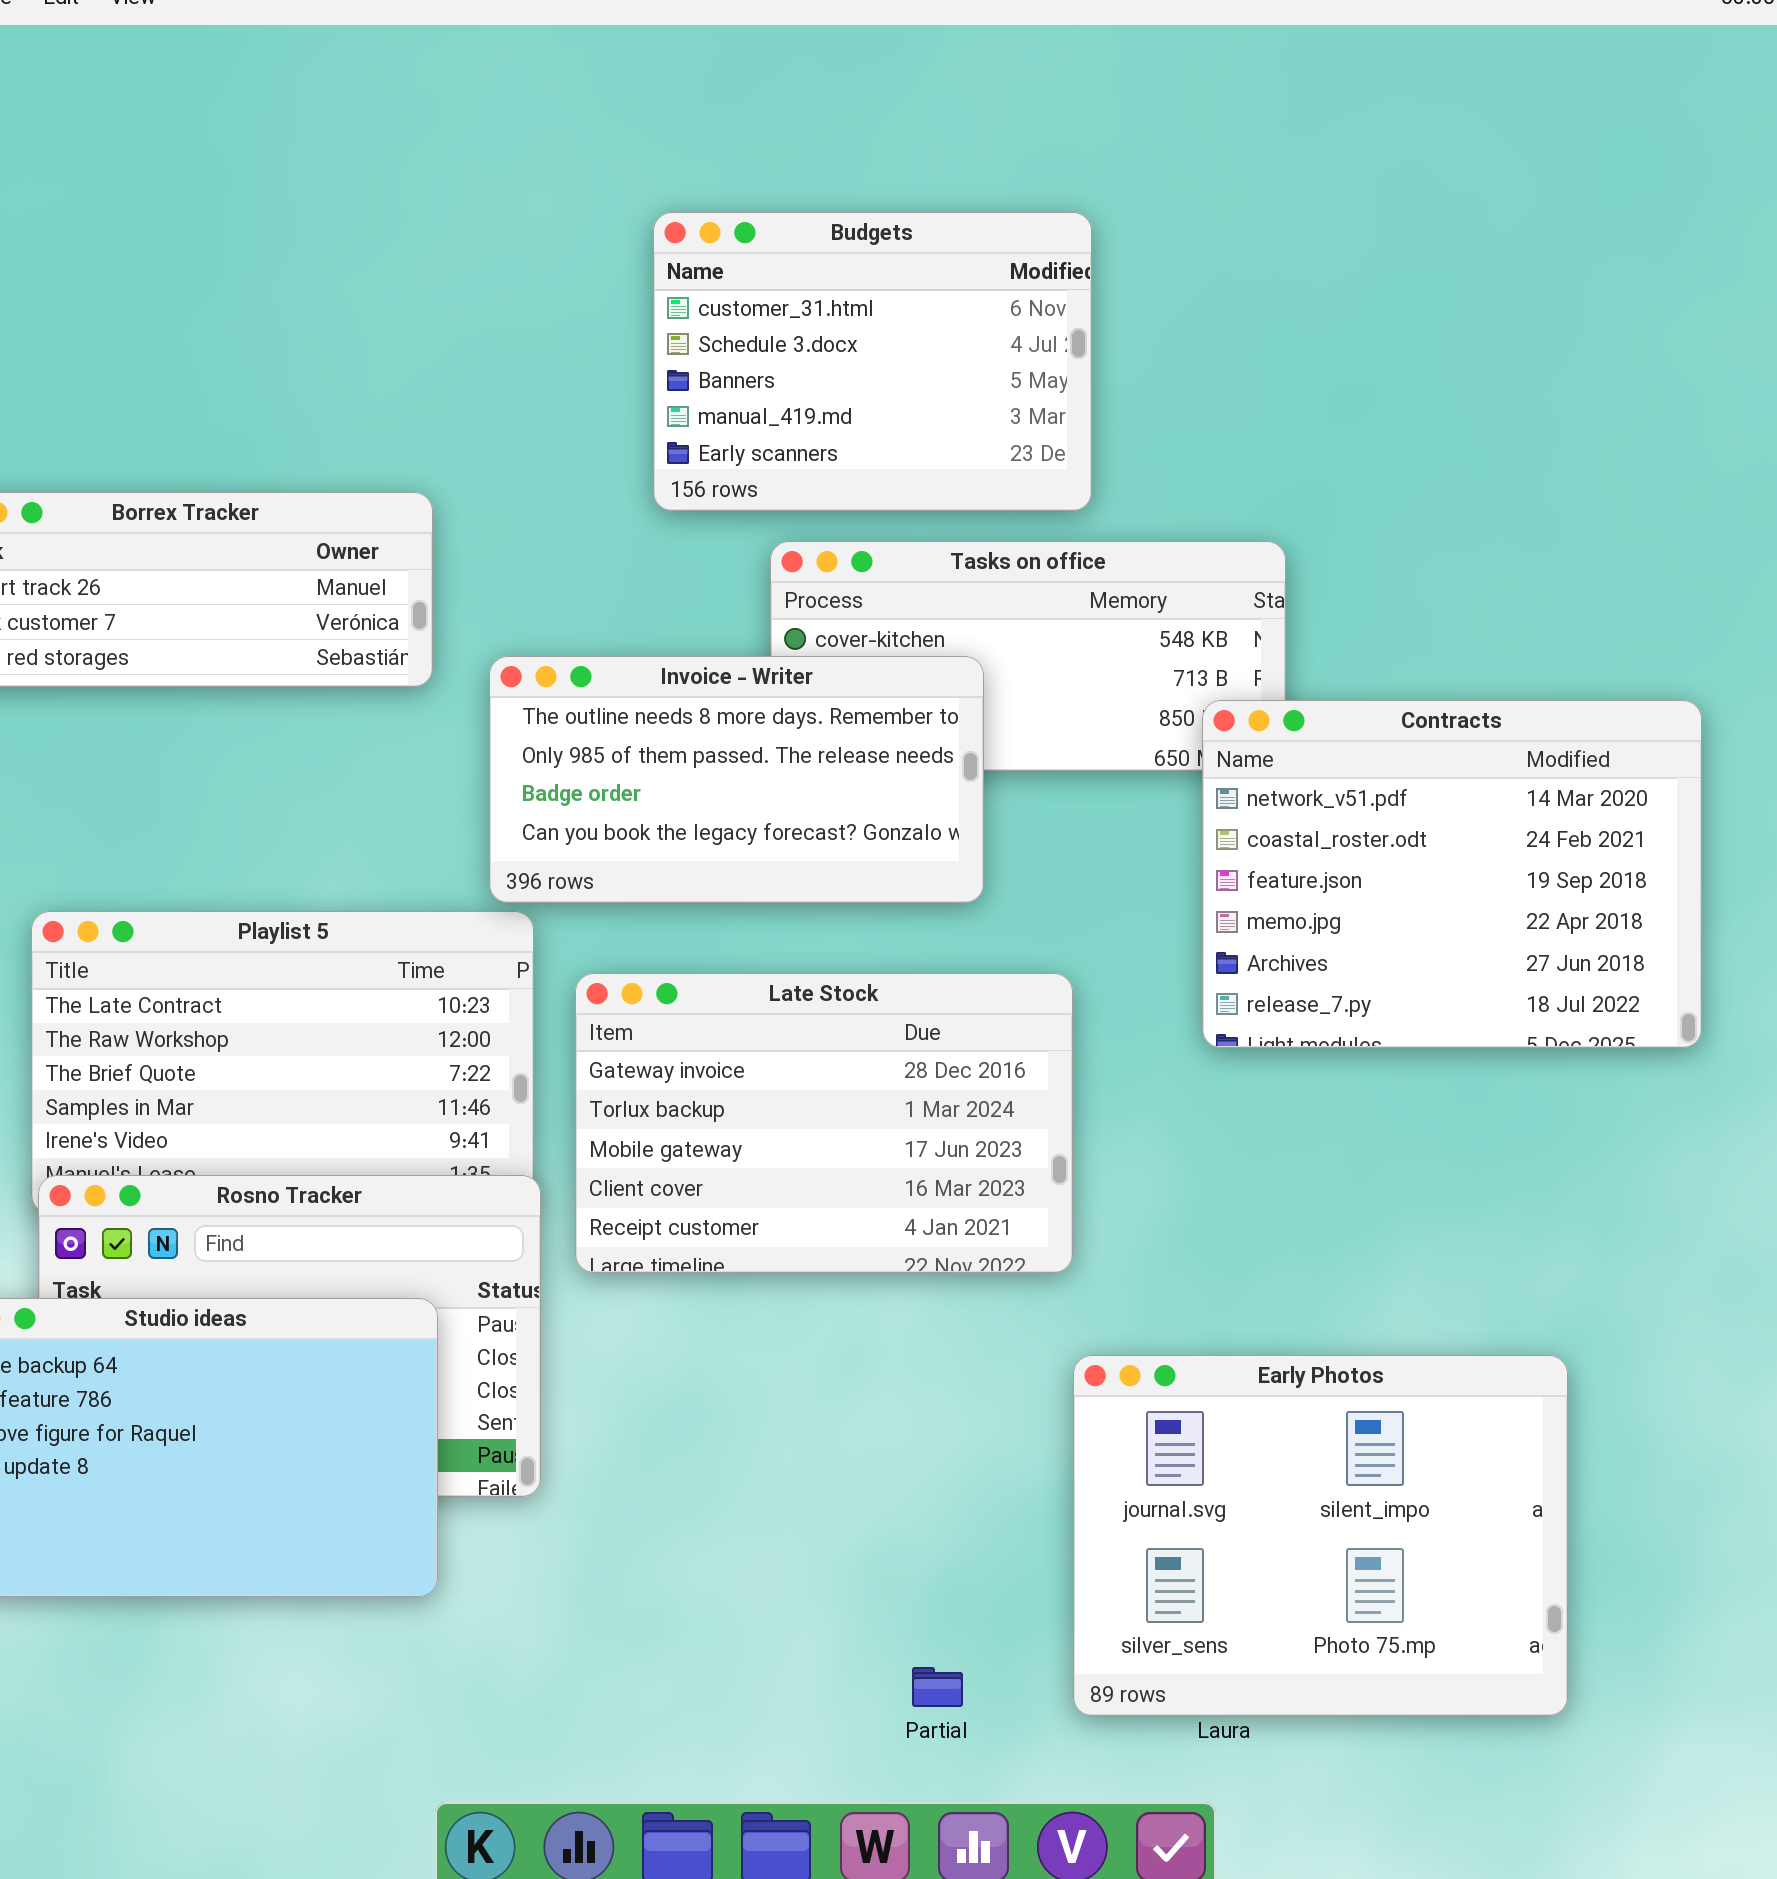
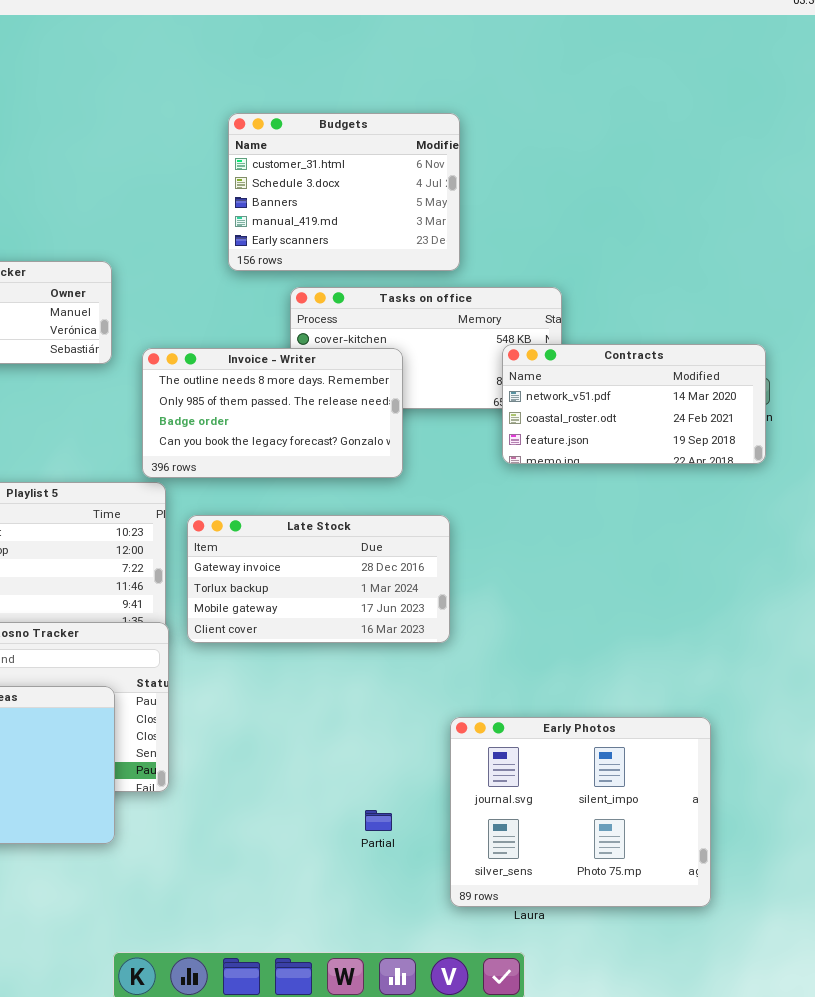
Contracts: [1202,700,1702,1048] -> [502,344,766,464], moved, resized
Late Stock: [575,973,1073,1273] -> [187,515,450,643], resized
Partial: [912,1667,963,1707] -> [365,810,392,831], moved

